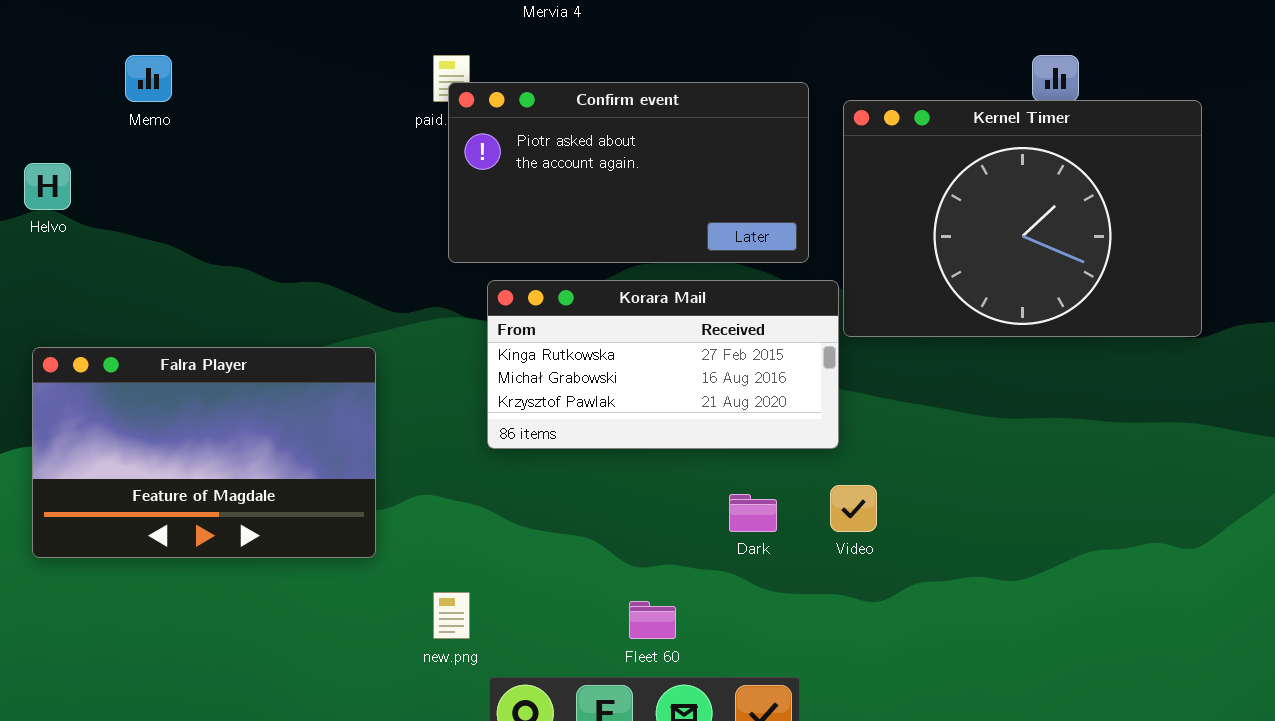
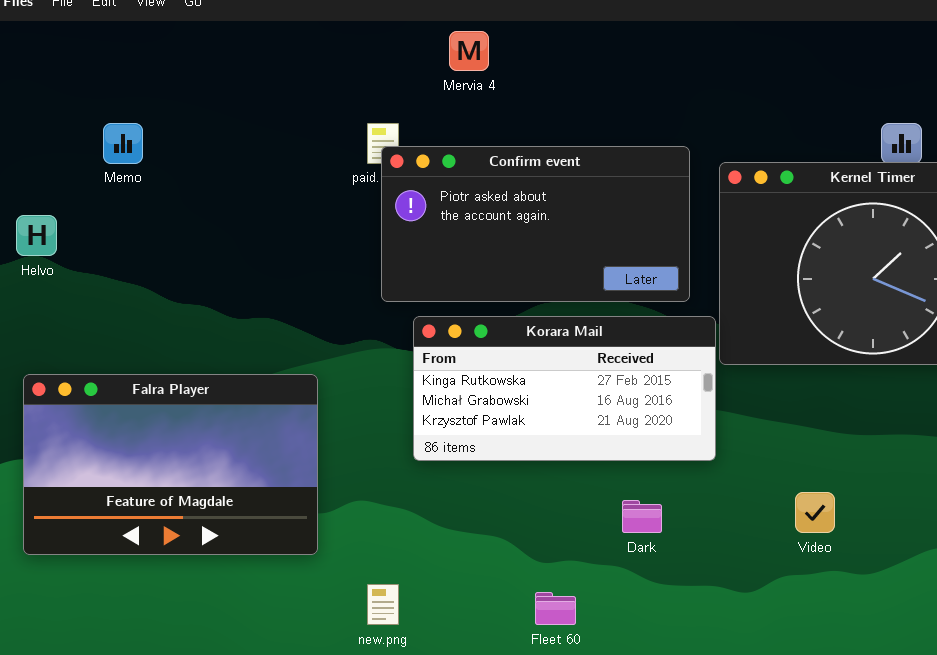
Video: [830,485,877,532] -> [795,492,835,533], moved

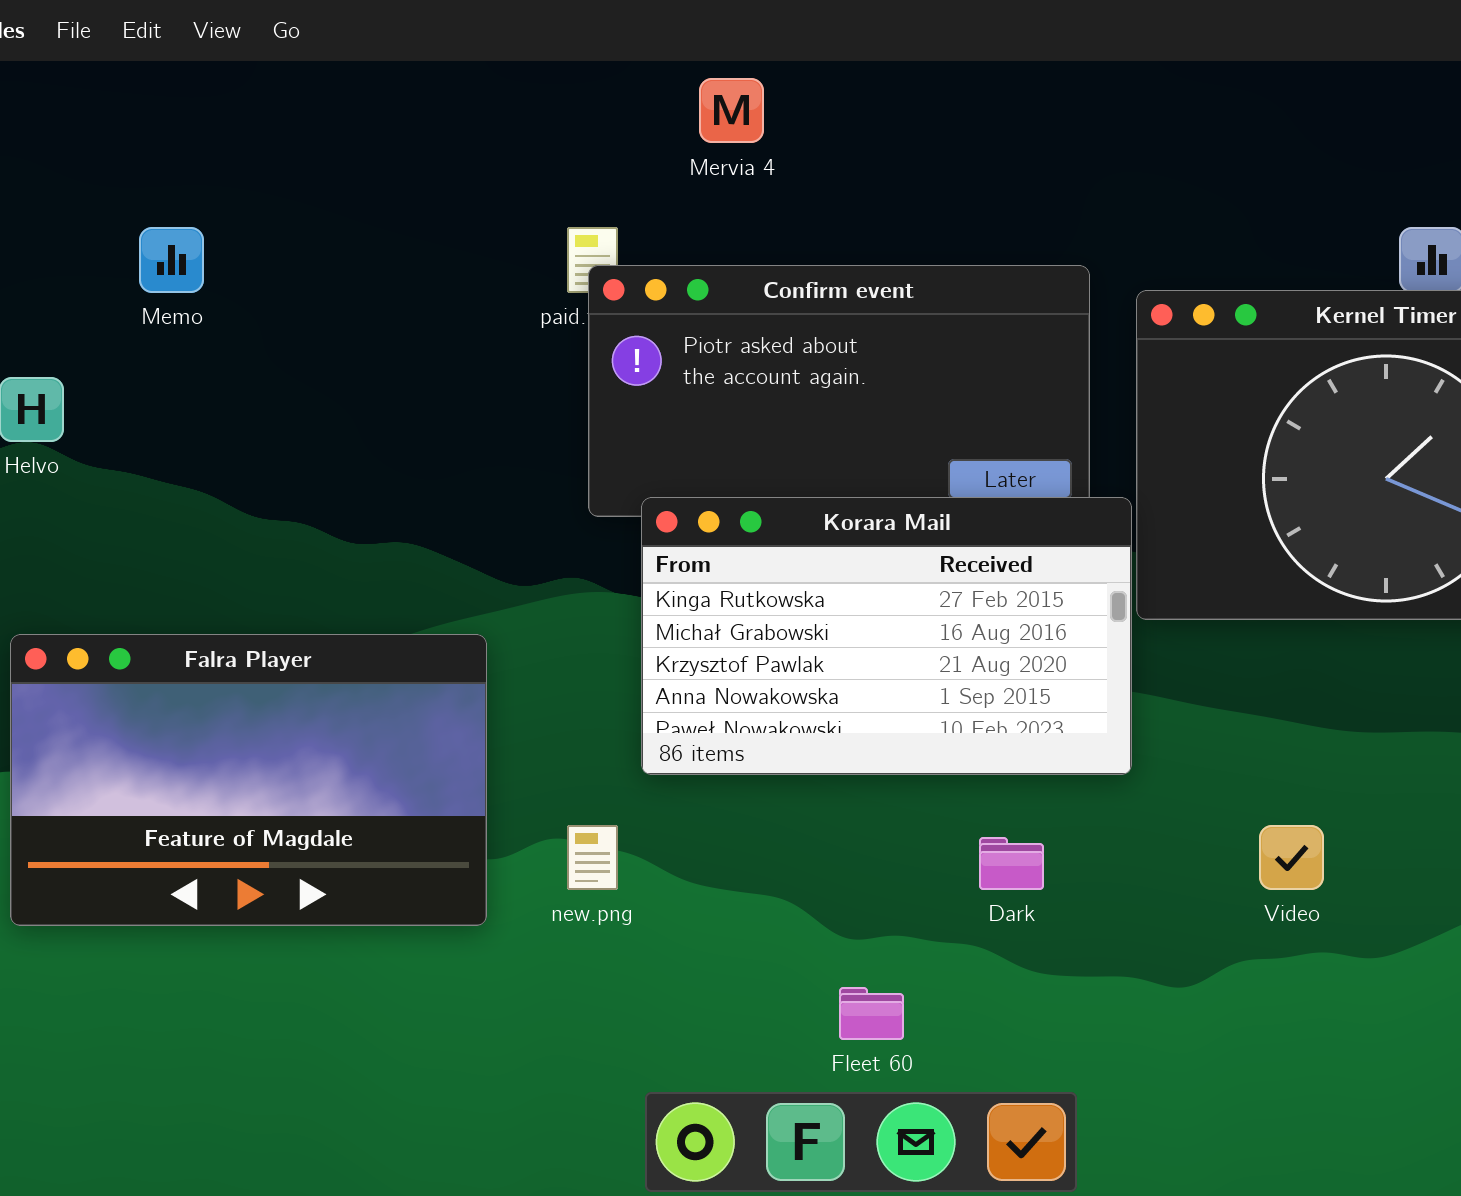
Korara Mail: [413,316,716,461] -> [641,497,1132,775], resized
new.png: [367,584,399,625] -> [567,825,618,890], moved

